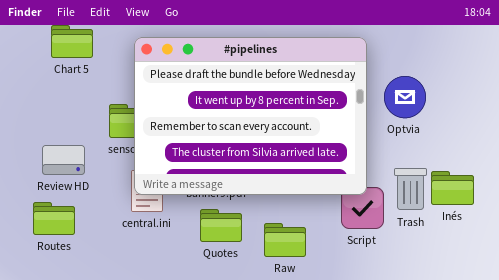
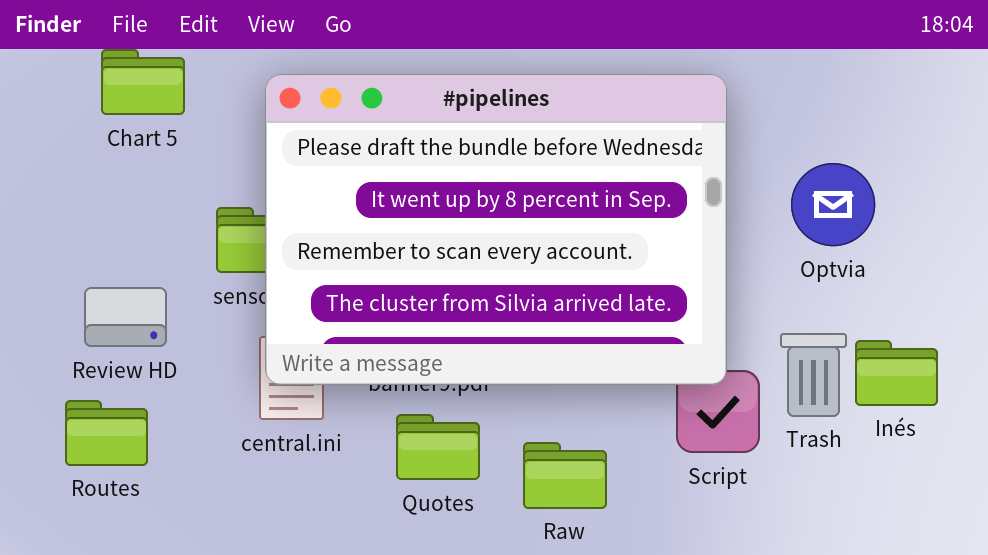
Optvia: [384,76,426,118] -> [791,163,875,246], moved

